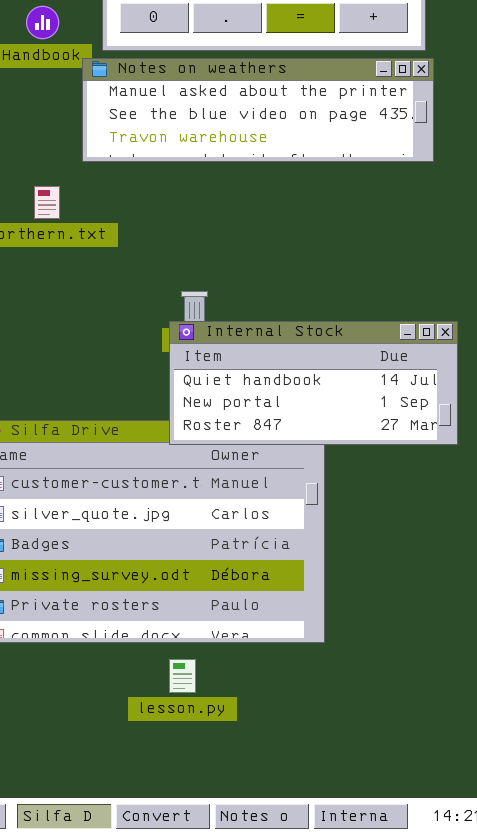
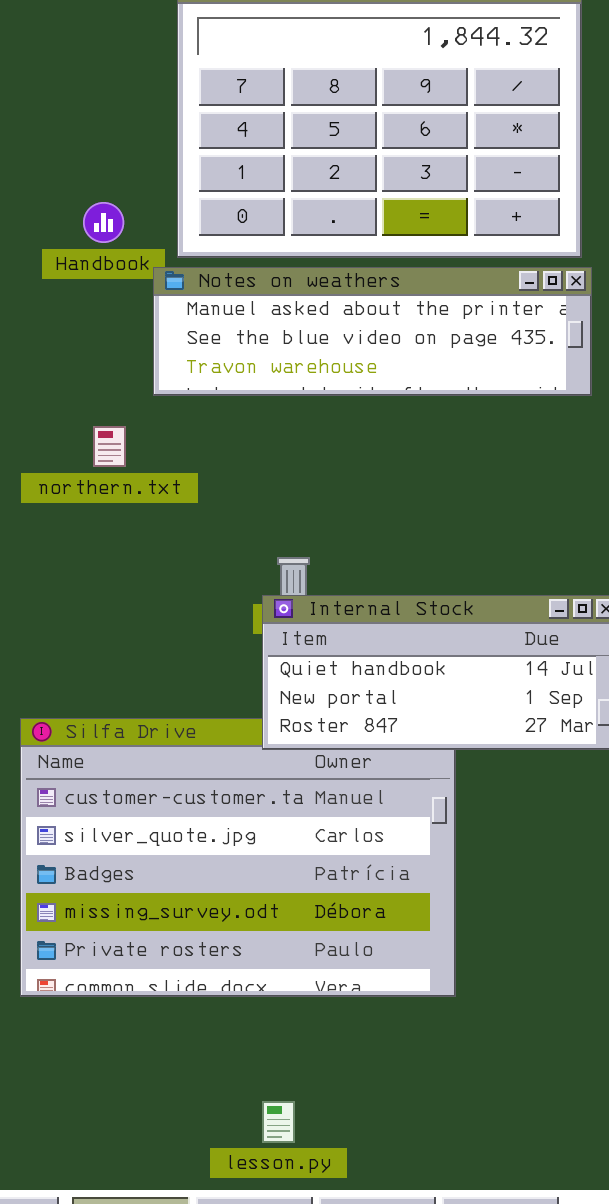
lesson.py: [169,659,196,693] -> [262,1101,295,1143], moved

